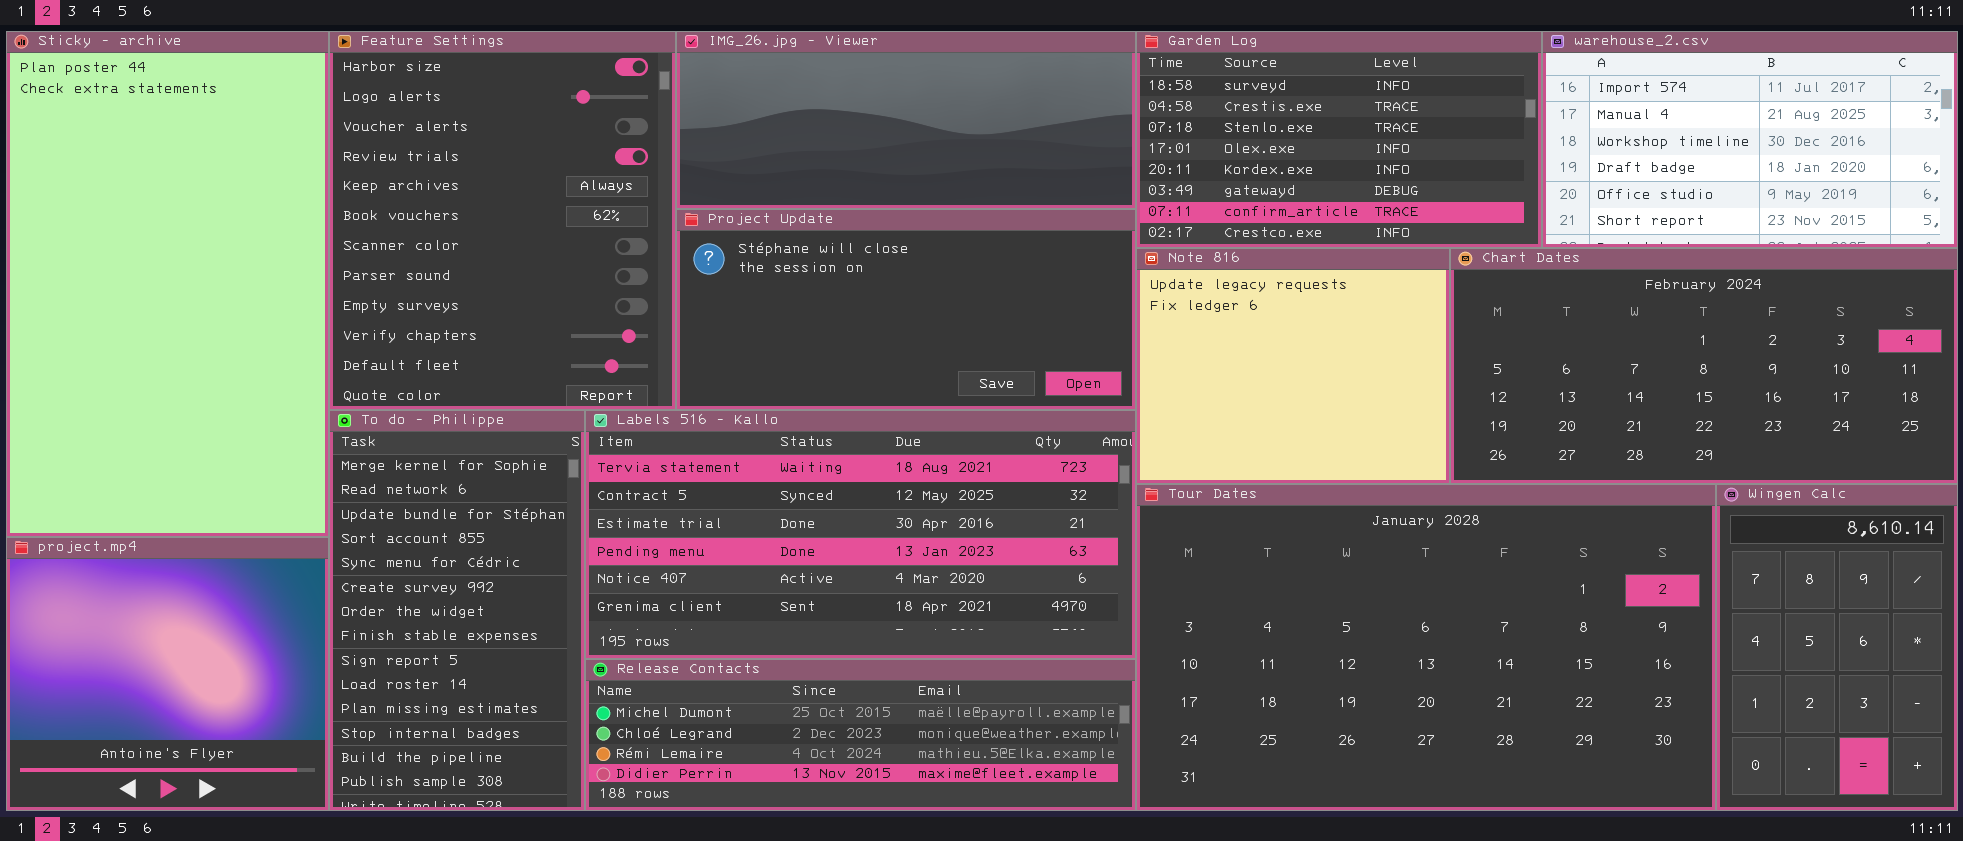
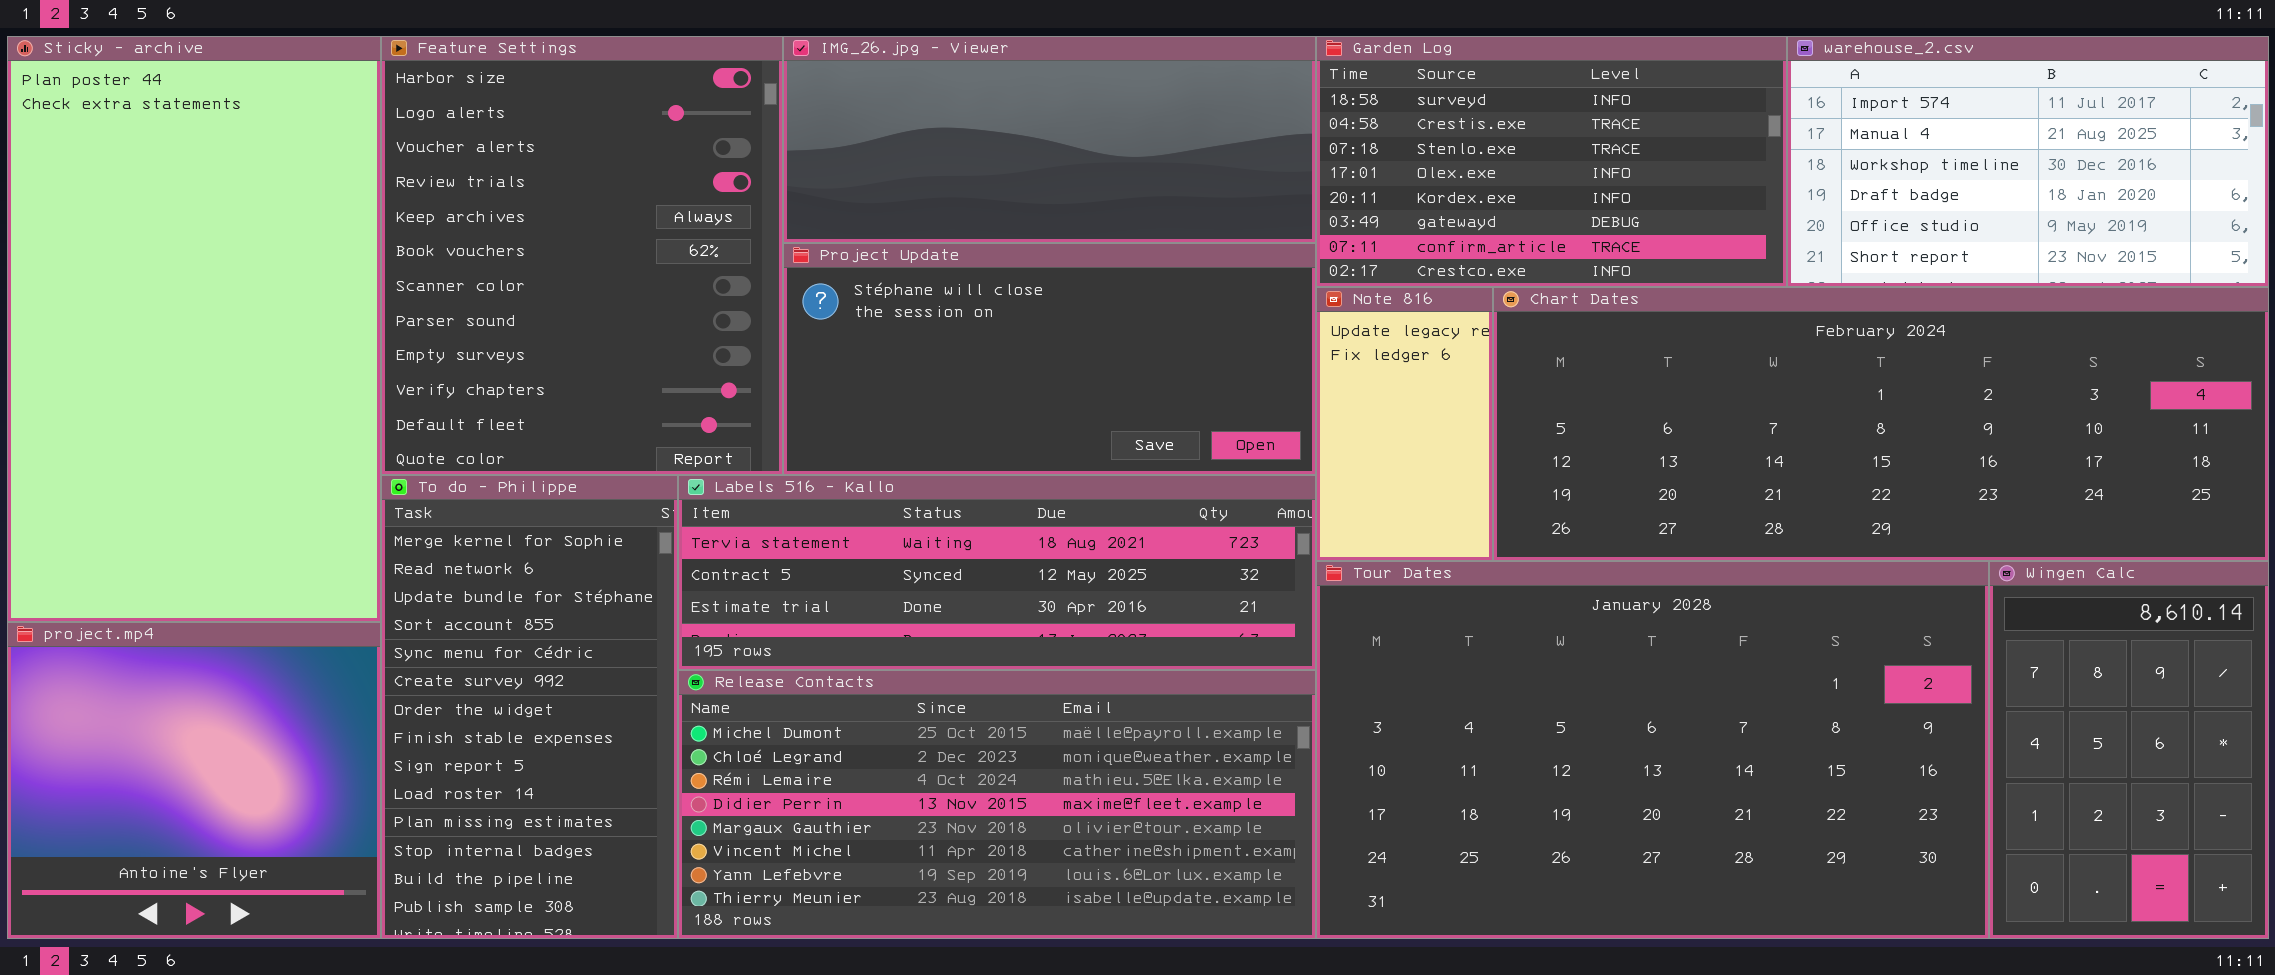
Note 816: [1136,248,1450,484] -> [1316,287,1493,561], resized
Chart Dates: [1450,248,1958,484] -> [1493,287,2269,561], resized
Labels 516 - Kallo: [585,410,1136,659] -> [678,475,1316,670], resized
Release Contacts: [585,659,1136,811] -> [678,670,1316,939], resized

